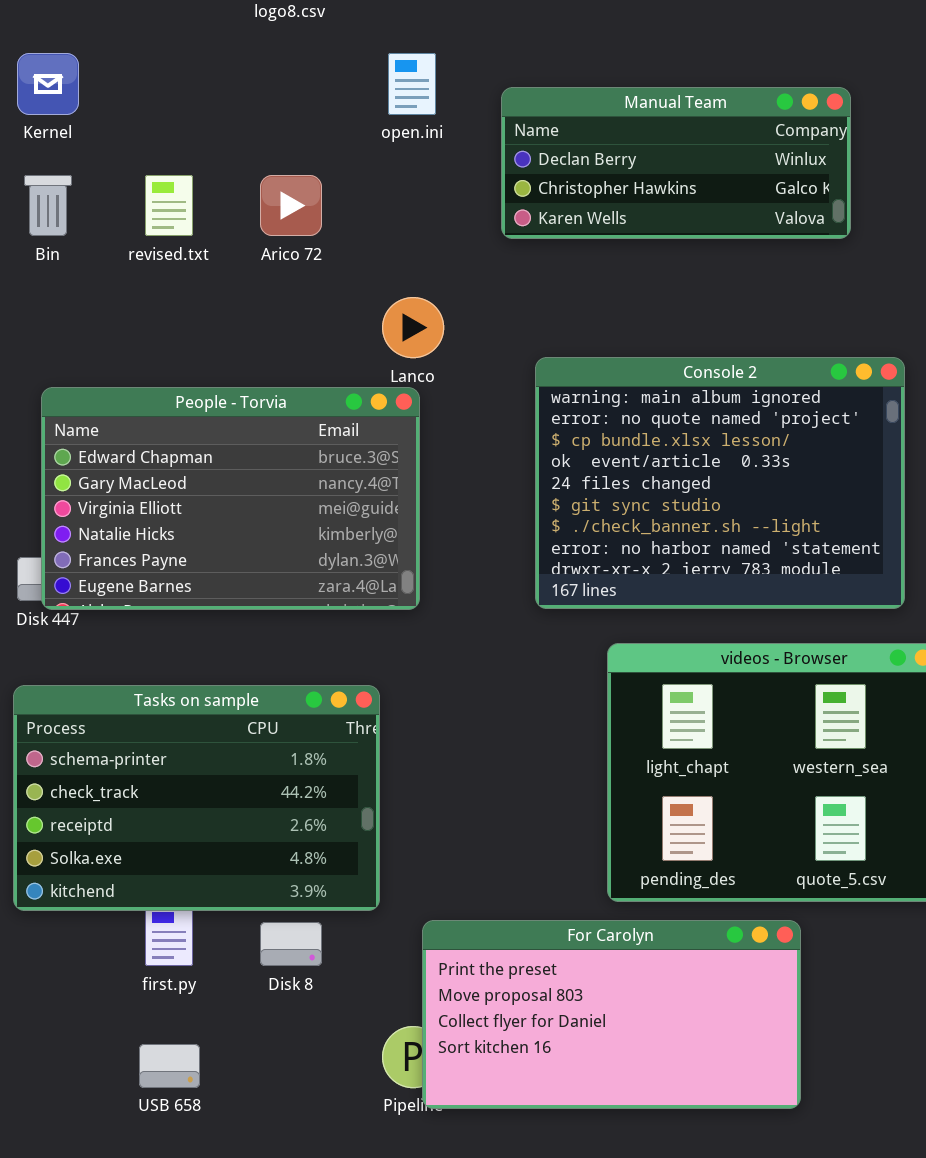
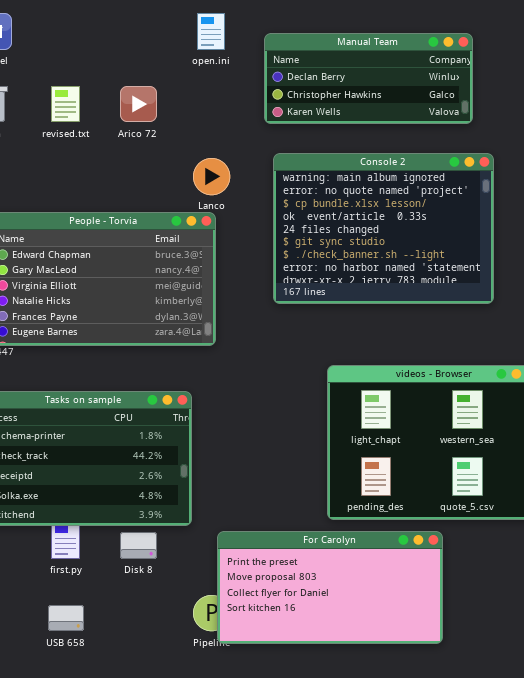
Console 2: [535,357,905,609] -> [273,153,494,304], moved

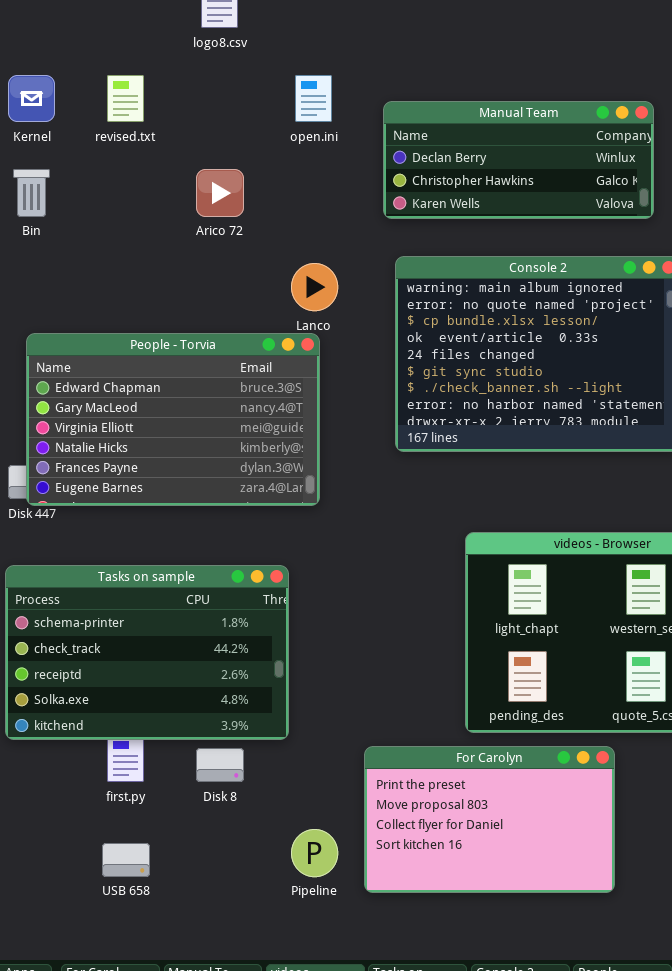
revised.txt: [51,86,80,122] -> [107,75,144,122], moved
For Carolyn: [217,531,443,644] -> [364,746,615,893], resized

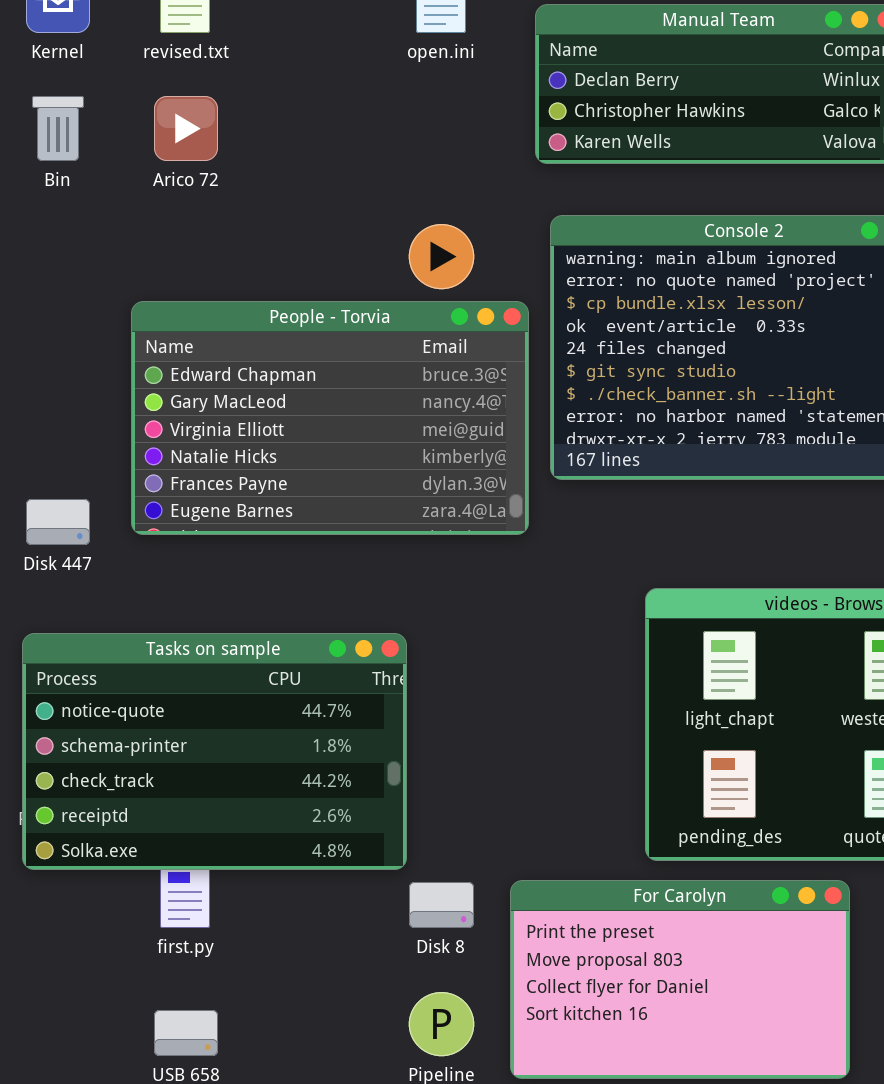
Arico 72: [196,169,244,217] -> [154,96,218,161], moved
People - Torvia: [26,333,320,506] -> [131,301,529,535], moved
Tasks on sample: [5,565,289,740] -> [22,633,407,870], scrolled up 1 row
Disk 8: [196,748,244,782] -> [409,882,474,928], moved

